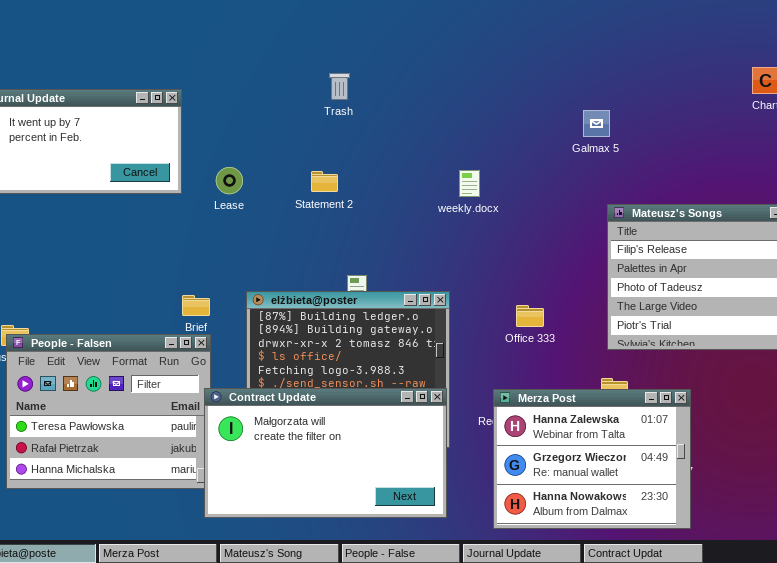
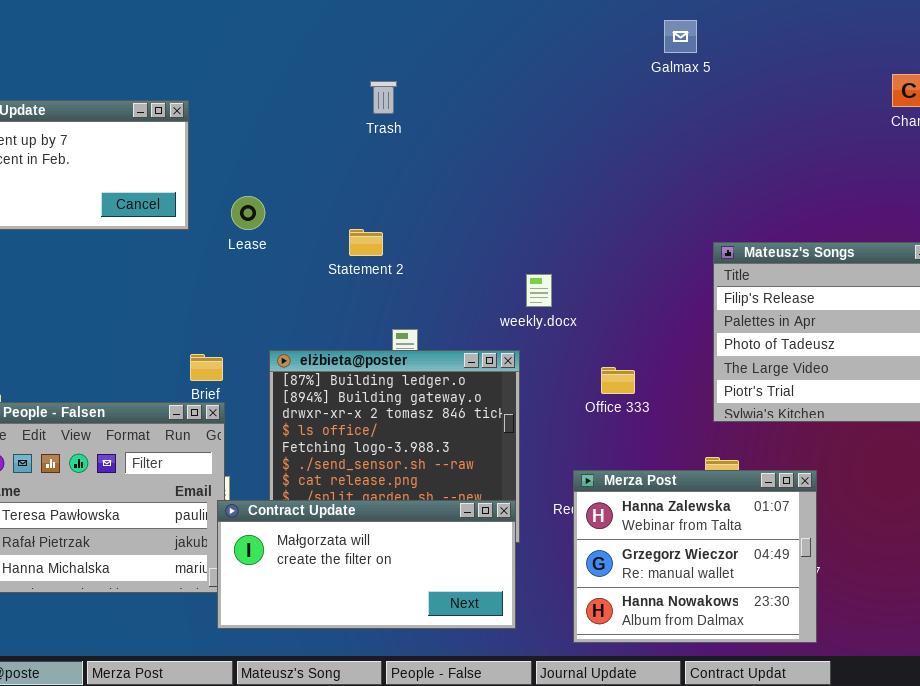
Galmax 5: [583,110,610,137] -> [664,20,697,53], moved
weekly.docx: [459,170,480,197] -> [526,274,552,307], moved
Statement 2: [311,171,338,192] -> [349,229,383,256], moved
Contract Update: [204,388,447,518] -> [217,500,516,629], resized

